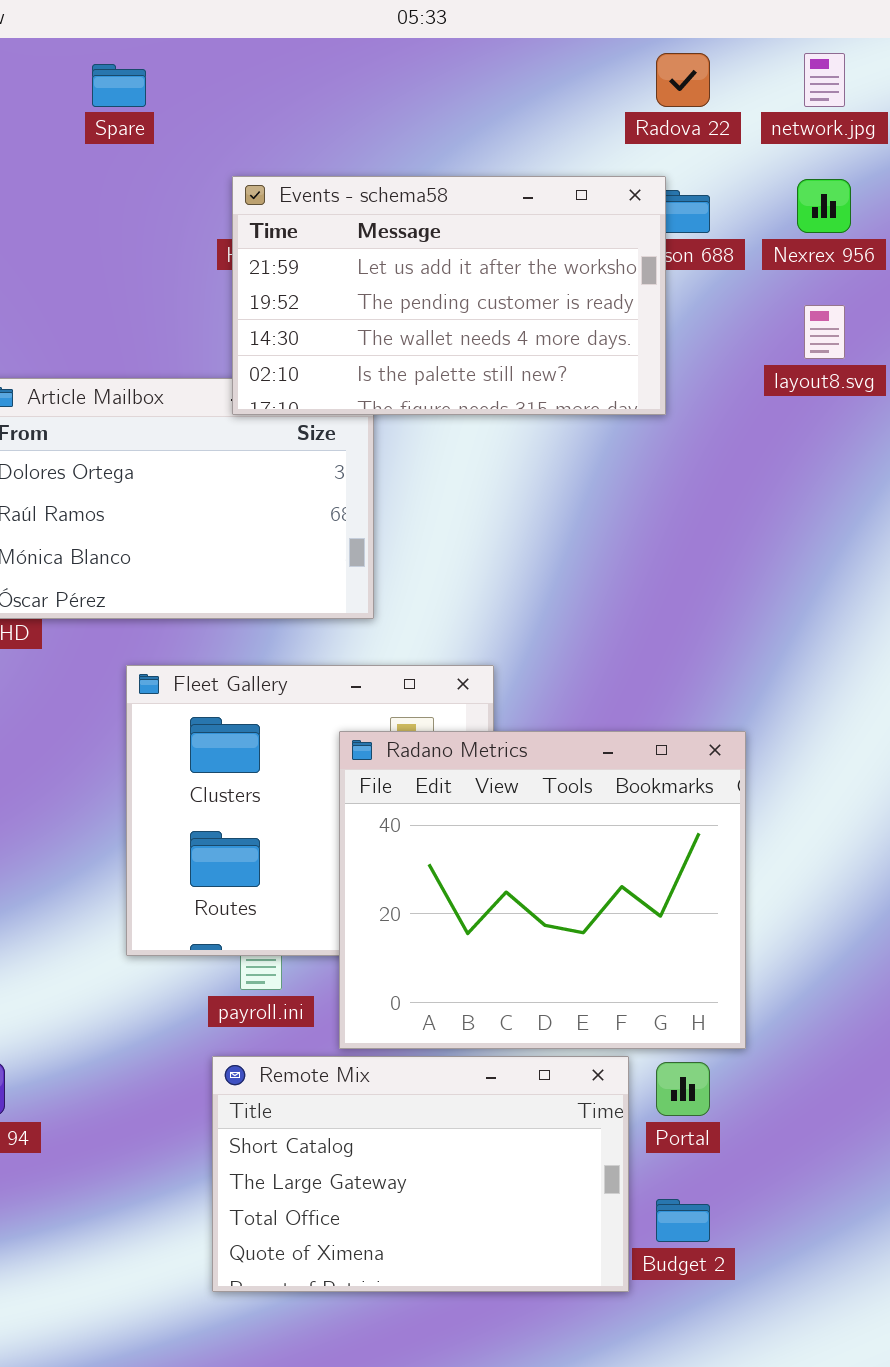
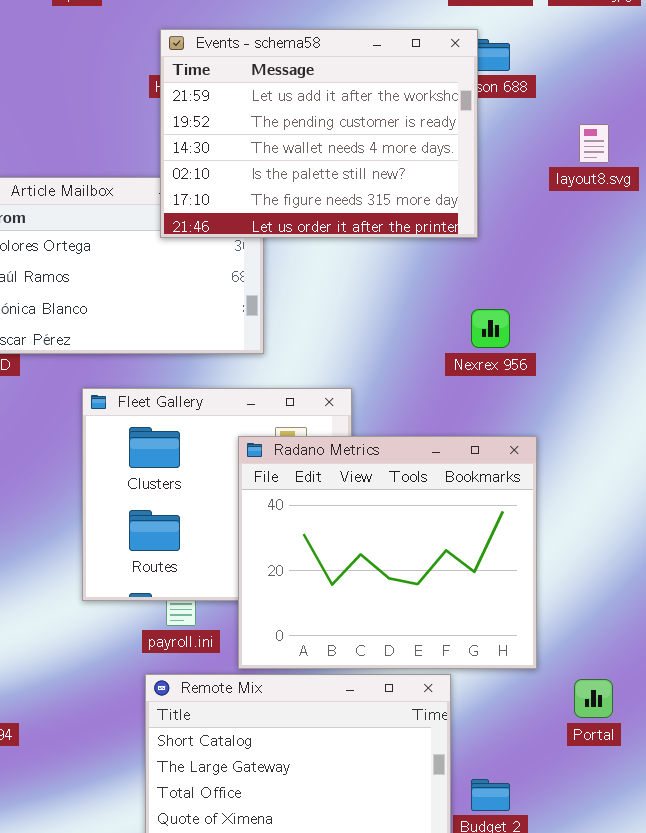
Events - schema58: [232,176,666,415] -> [160,29,478,238], resized
Nexrex 956: [797,179,851,233] -> [471,309,510,348], moved
Portal: [656,1062,710,1116] -> [574,679,613,718], moved

